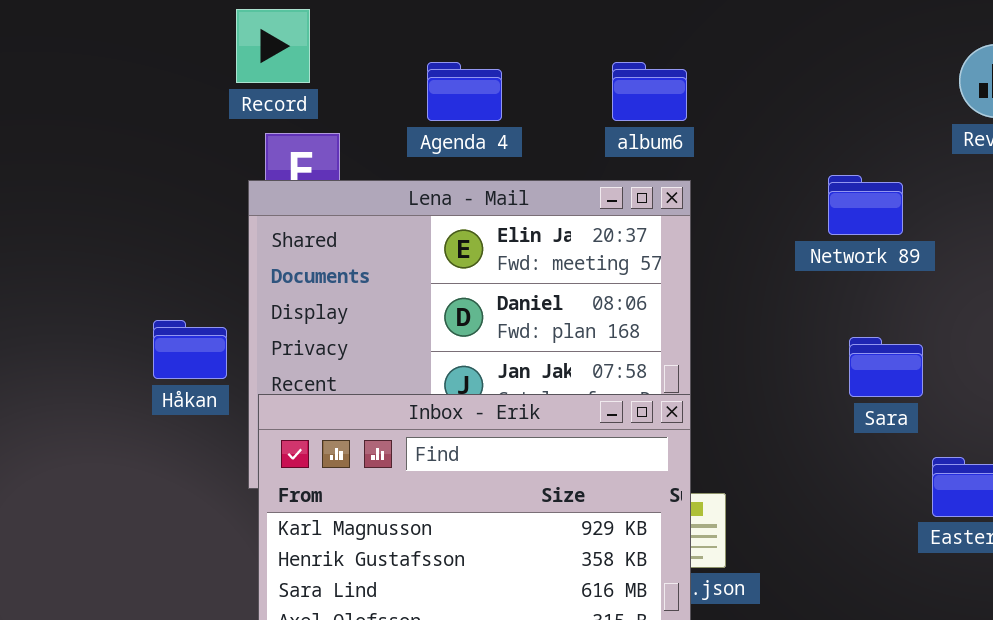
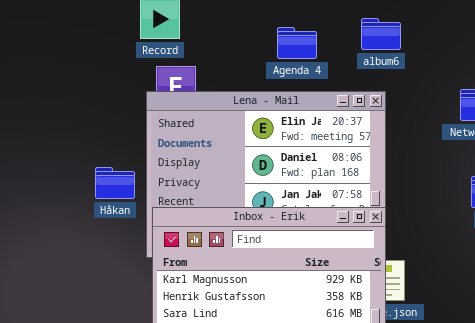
Agenda 4: [427,62,502,121] -> [277,27,317,59], moved
album6: [612,62,687,121] -> [361,18,401,50], moved

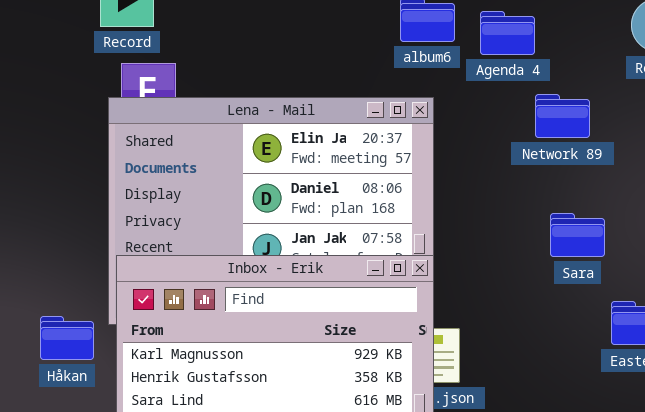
Agenda 4: [277,27,317,59] -> [480,11,535,55], moved
Håkan: [95,167,135,199] -> [40,316,94,360], moved

